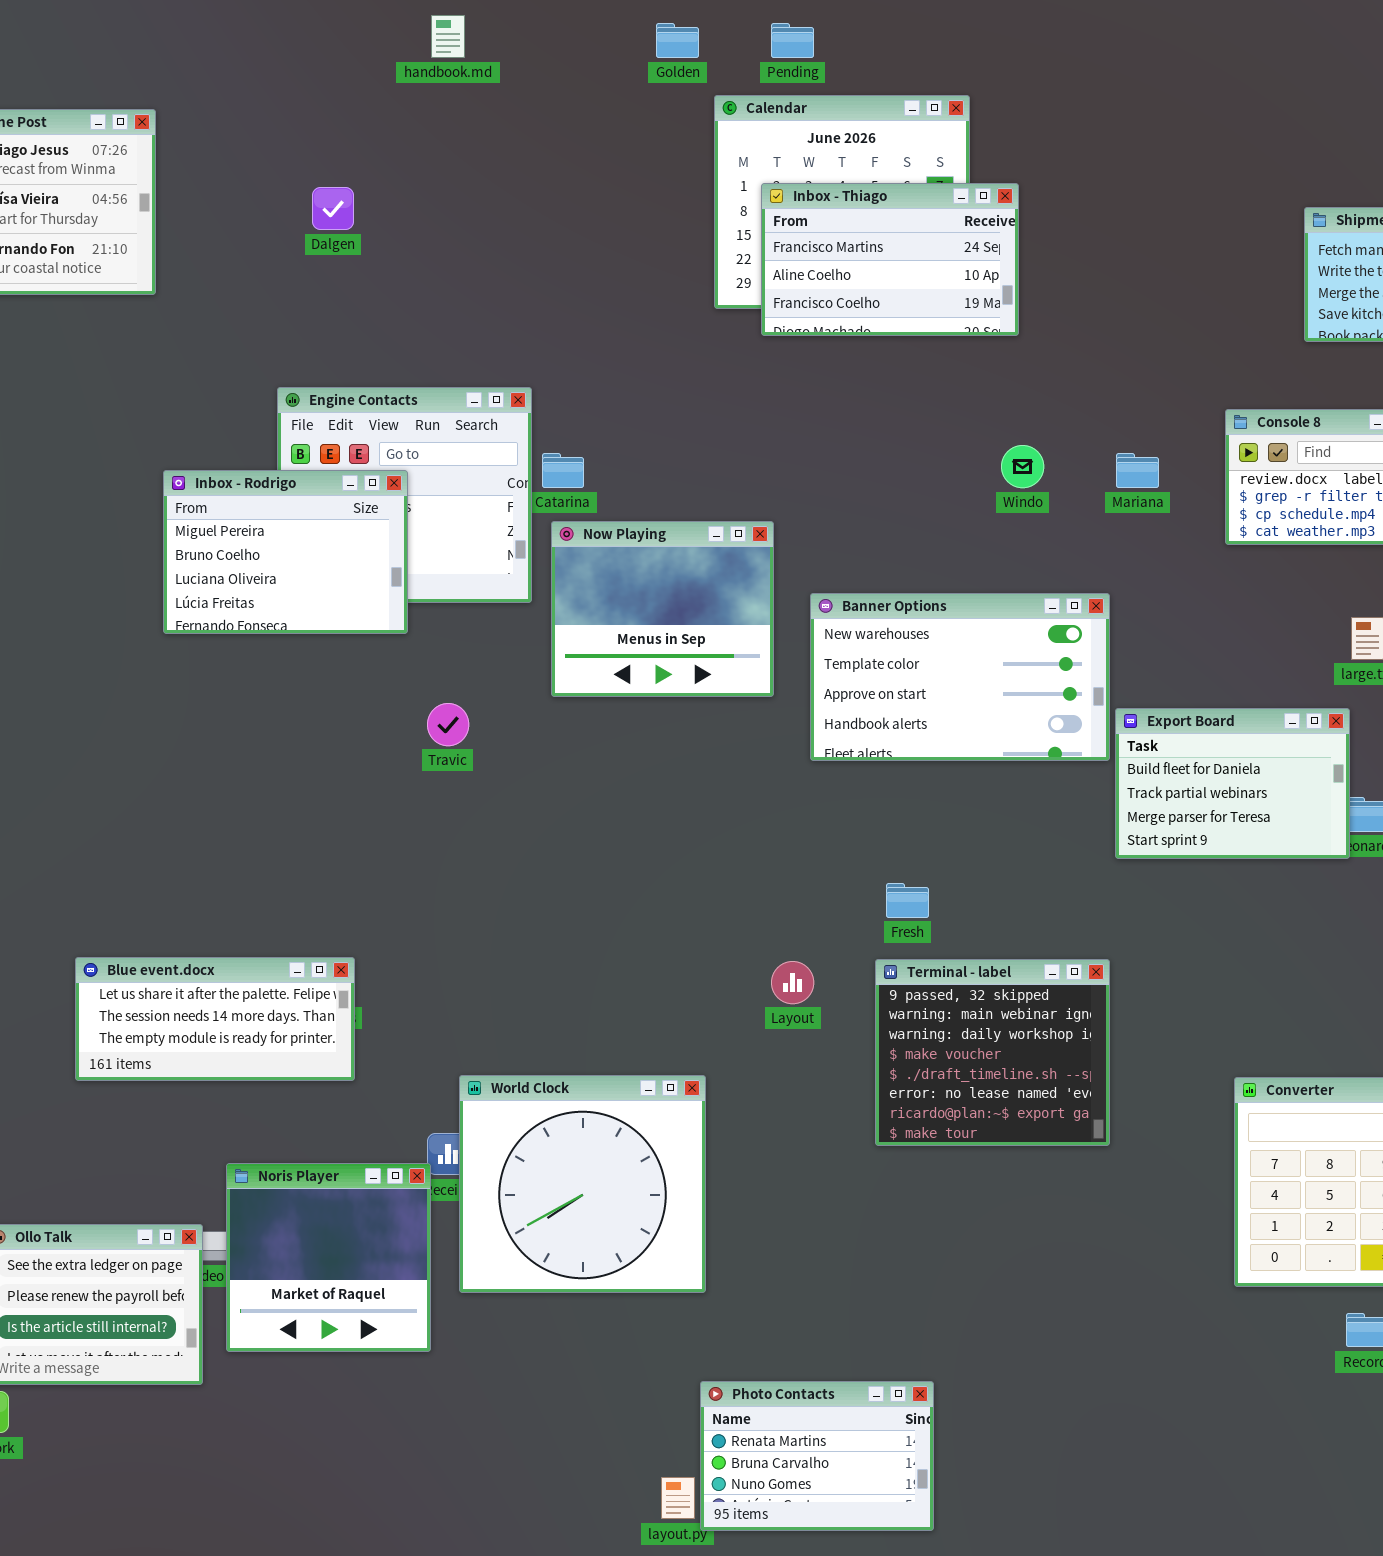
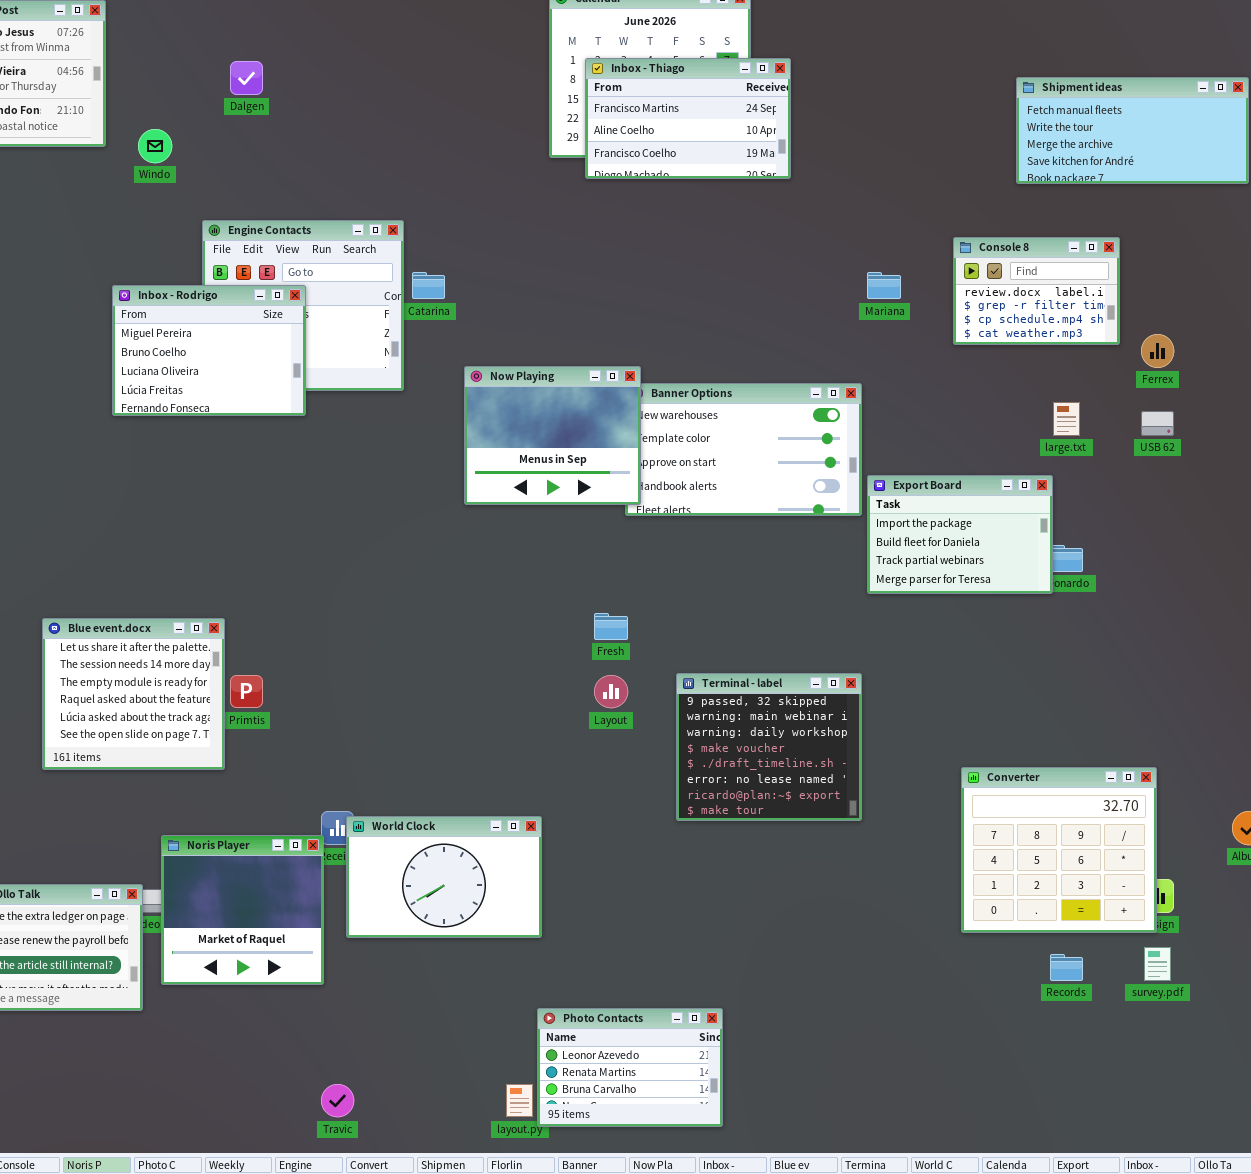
Windo: [1001,445,1044,488] -> [138,129,172,163], moved
Now Playing: [551,521,774,697] -> [464,366,641,505], moved
Travic: [427,703,469,746] -> [321,1084,354,1117], moved
Export Board: [1115,708,1350,859] -> [867,475,1053,594], scrolled up 1 row
Fresh: [886,883,929,918] -> [594,613,628,640], moved
Blue event.docx: [75,957,355,1081] -> [42,618,225,770], resized
World Clock: [459,1075,706,1293] -> [346,816,542,938], resized
Photo Contacts: [700,1381,934,1531] -> [537,1008,723,1127], scrolled up 1 row

